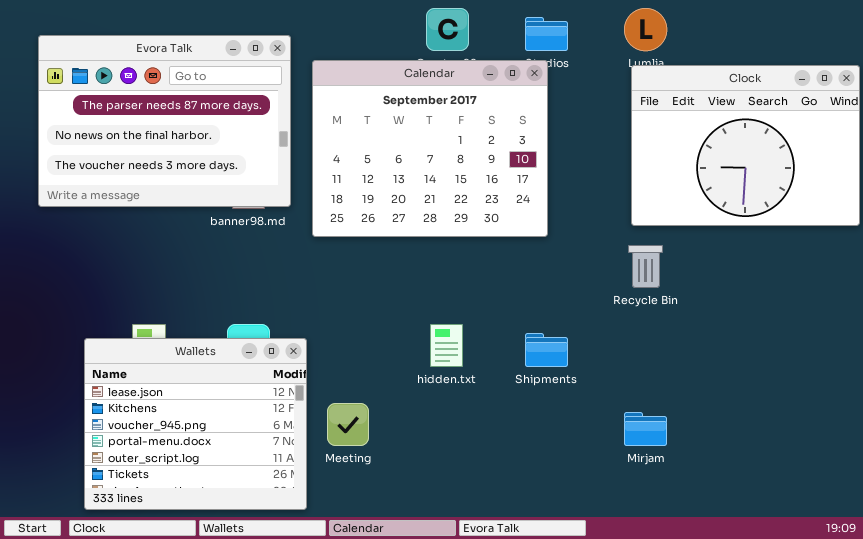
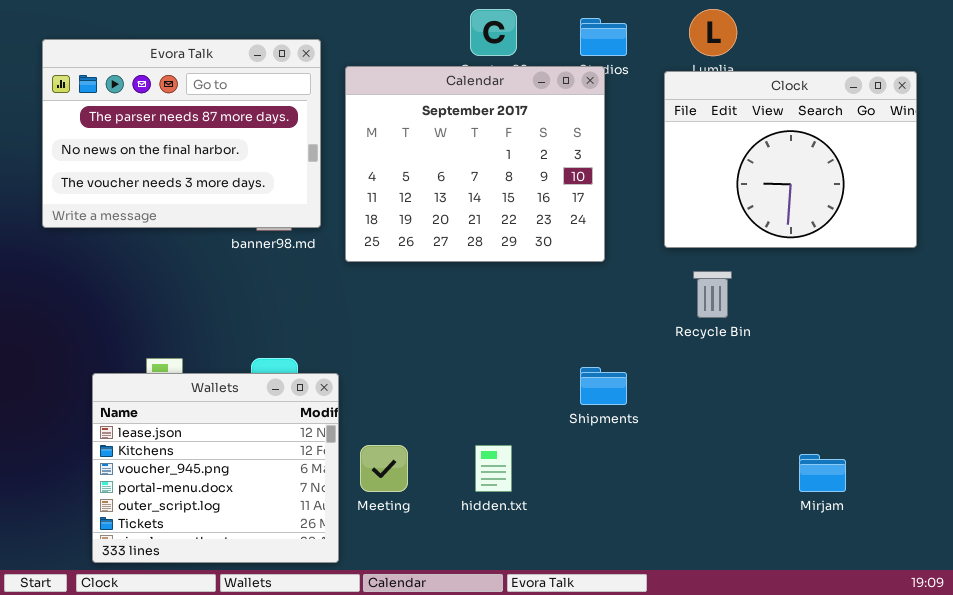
Clock: [631,65,860,226] -> [664,71,917,248], moved
hidden.txt: [430,324,463,367] -> [475,445,512,492], moved
Mirjam: [624,412,667,446] -> [799,454,846,492], moved

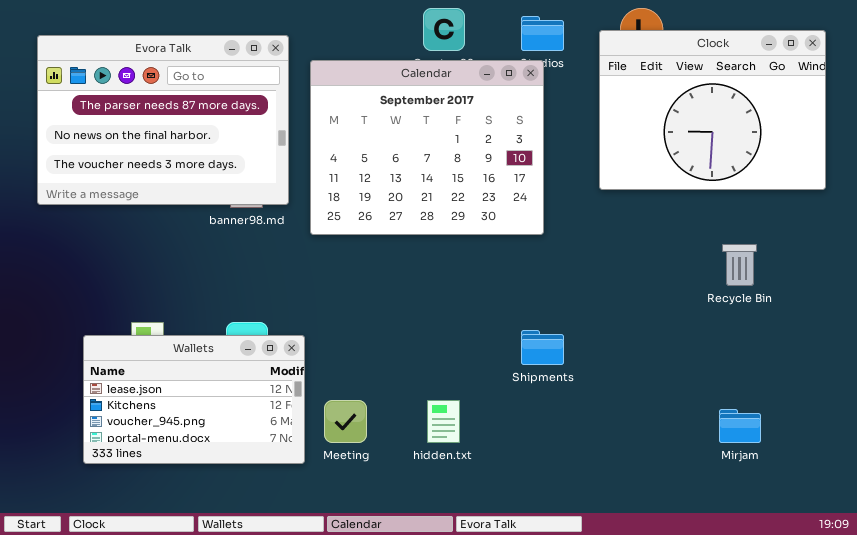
Clock: [664,71,917,248] -> [599,30,826,190], moved
Recycle Bin: [693,271,732,318] -> [722,244,757,286], moved
Wallets: [92,373,339,563] -> [83,335,305,464], resized

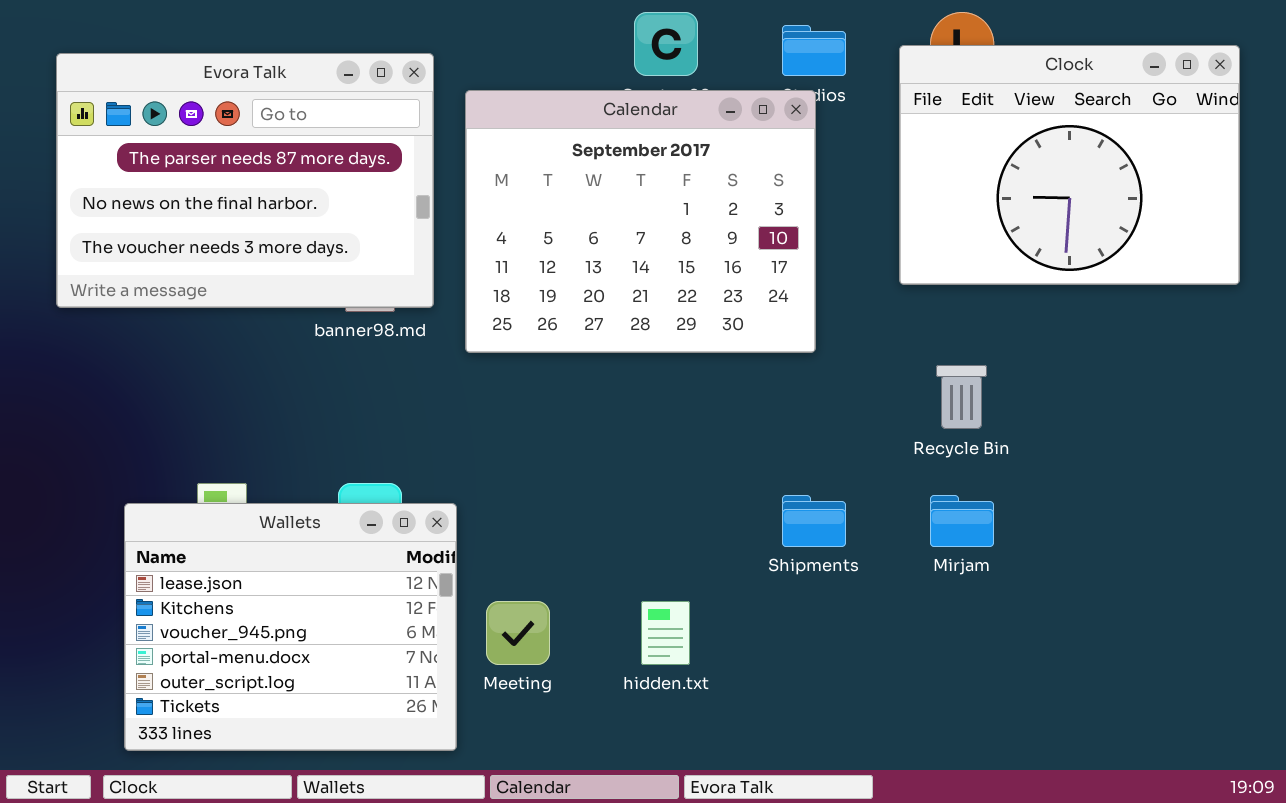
Recycle Bin: [722,244,757,286] -> [936,365,987,429], moved
Wallets: [83,335,305,464] -> [124,503,457,751], resized
Mirjam: [719,409,761,443] -> [930,495,994,547], moved

